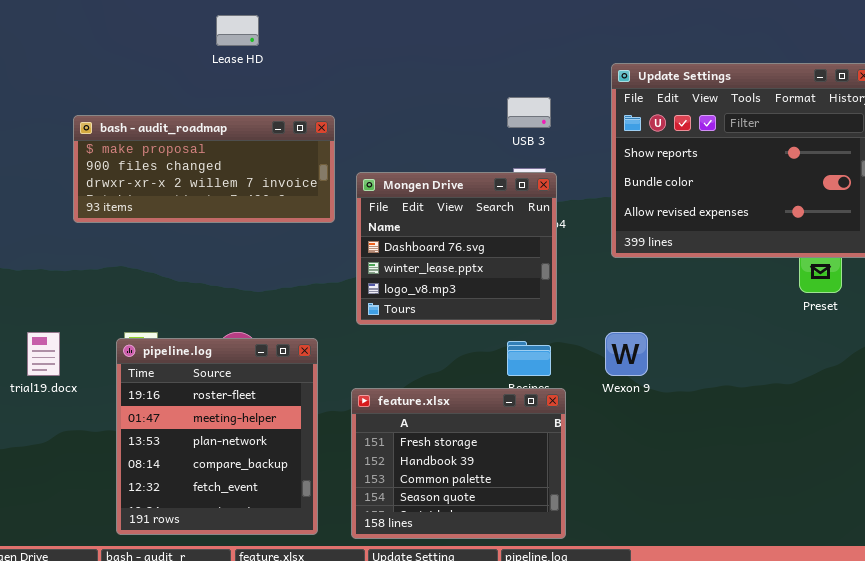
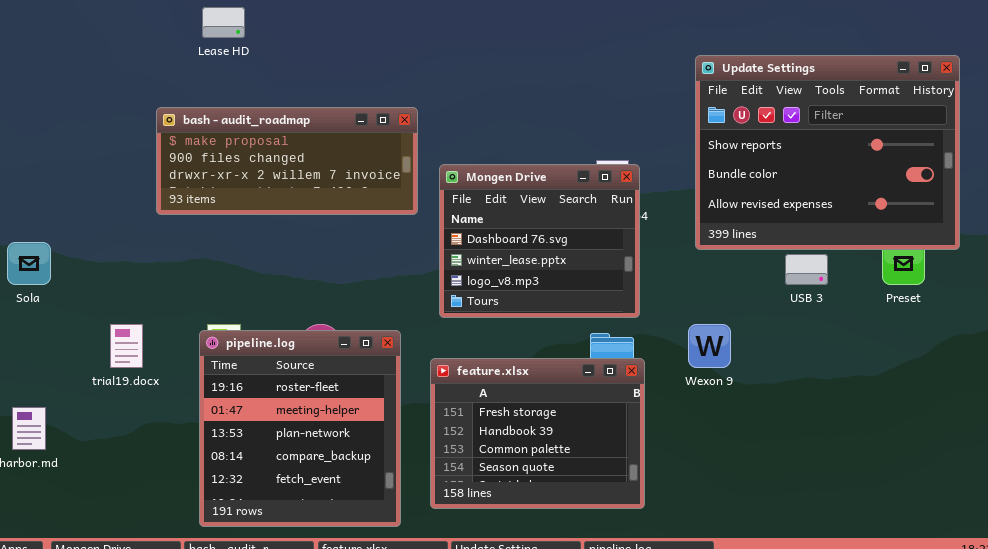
Lease HD: [216,15,259,46] -> [202,7,245,38], moved
USB 3: [507,97,551,128] -> [785,254,828,285], moved
feature.xlsx: [351,388,566,539] -> [430,358,645,509], moved

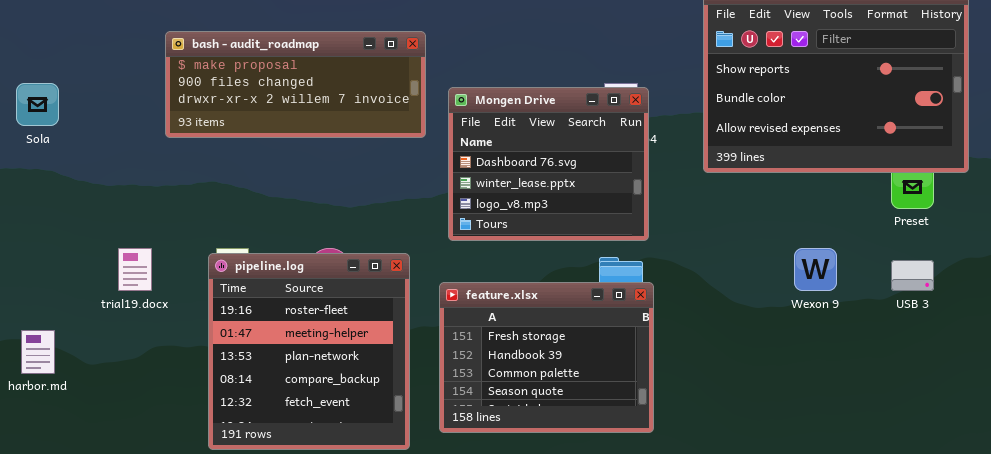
Sola: [7,242,51,285] -> [16,83,59,126], moved
USB 3: [785,254,828,285] -> [891,260,934,291], moved
Wexon 9: [688,324,731,368] -> [794,248,837,291], moved

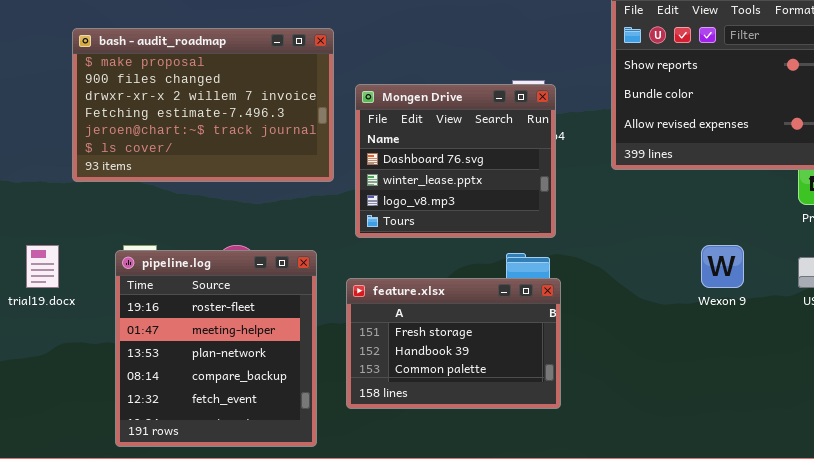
bash - audit_roadmap: [165,31,426,138] -> [72,28,334,182], resized
feature.xlsx: [439,282,654,433] -> [346,278,561,409], resized

